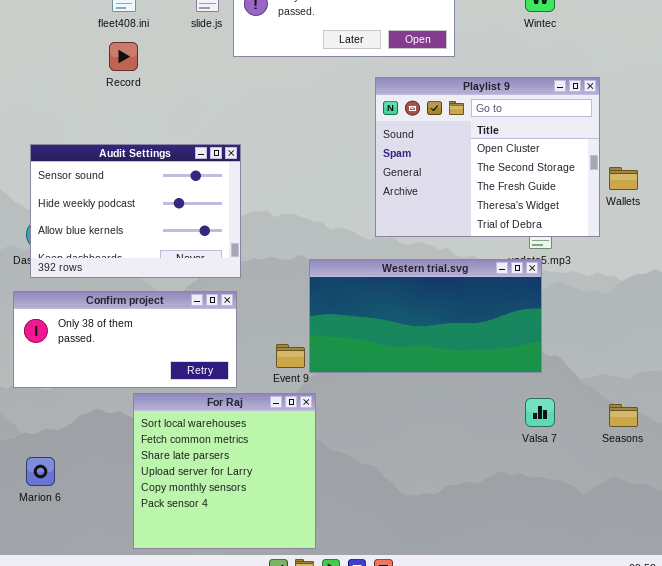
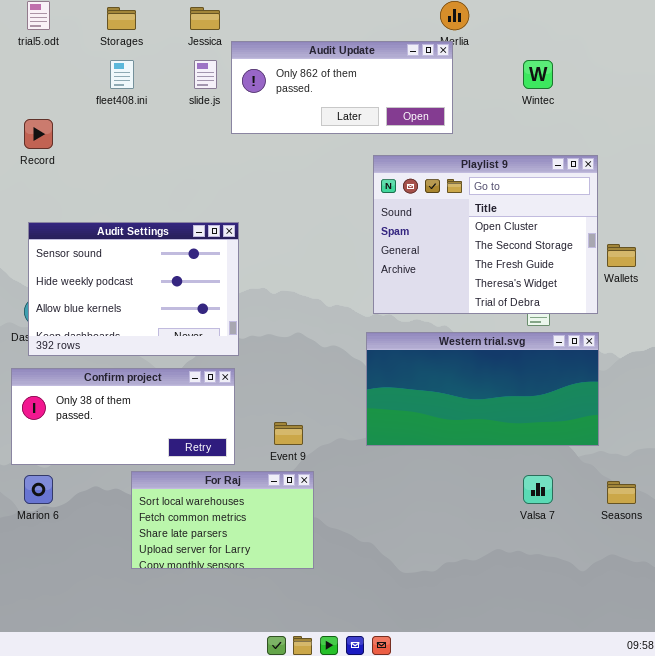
Record: [109,42,138,71] -> [24,119,53,149], moved
Western trial.svg: [309,259,542,373] -> [366,332,599,446], moved
For Raj: [133,393,316,549] -> [131,471,314,569], resized
Marion 6: [26,457,55,486] -> [24,475,53,504], moved

